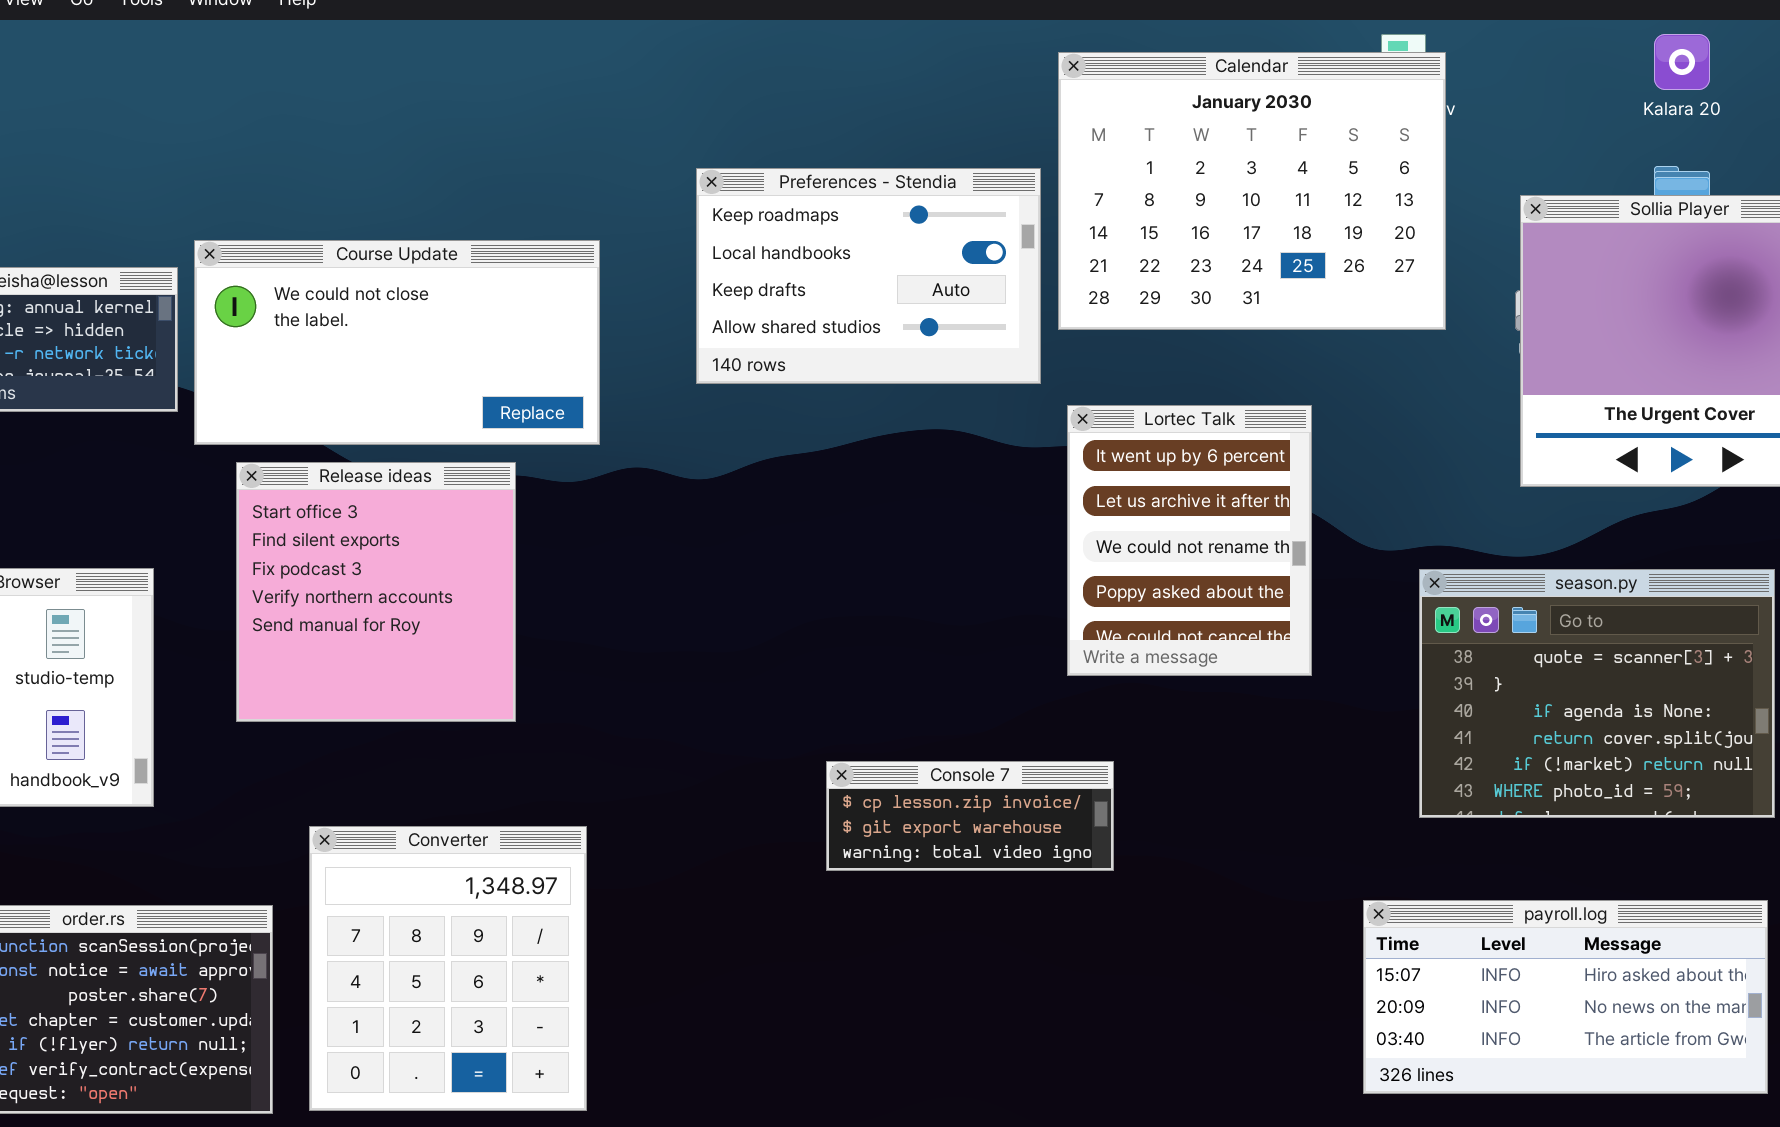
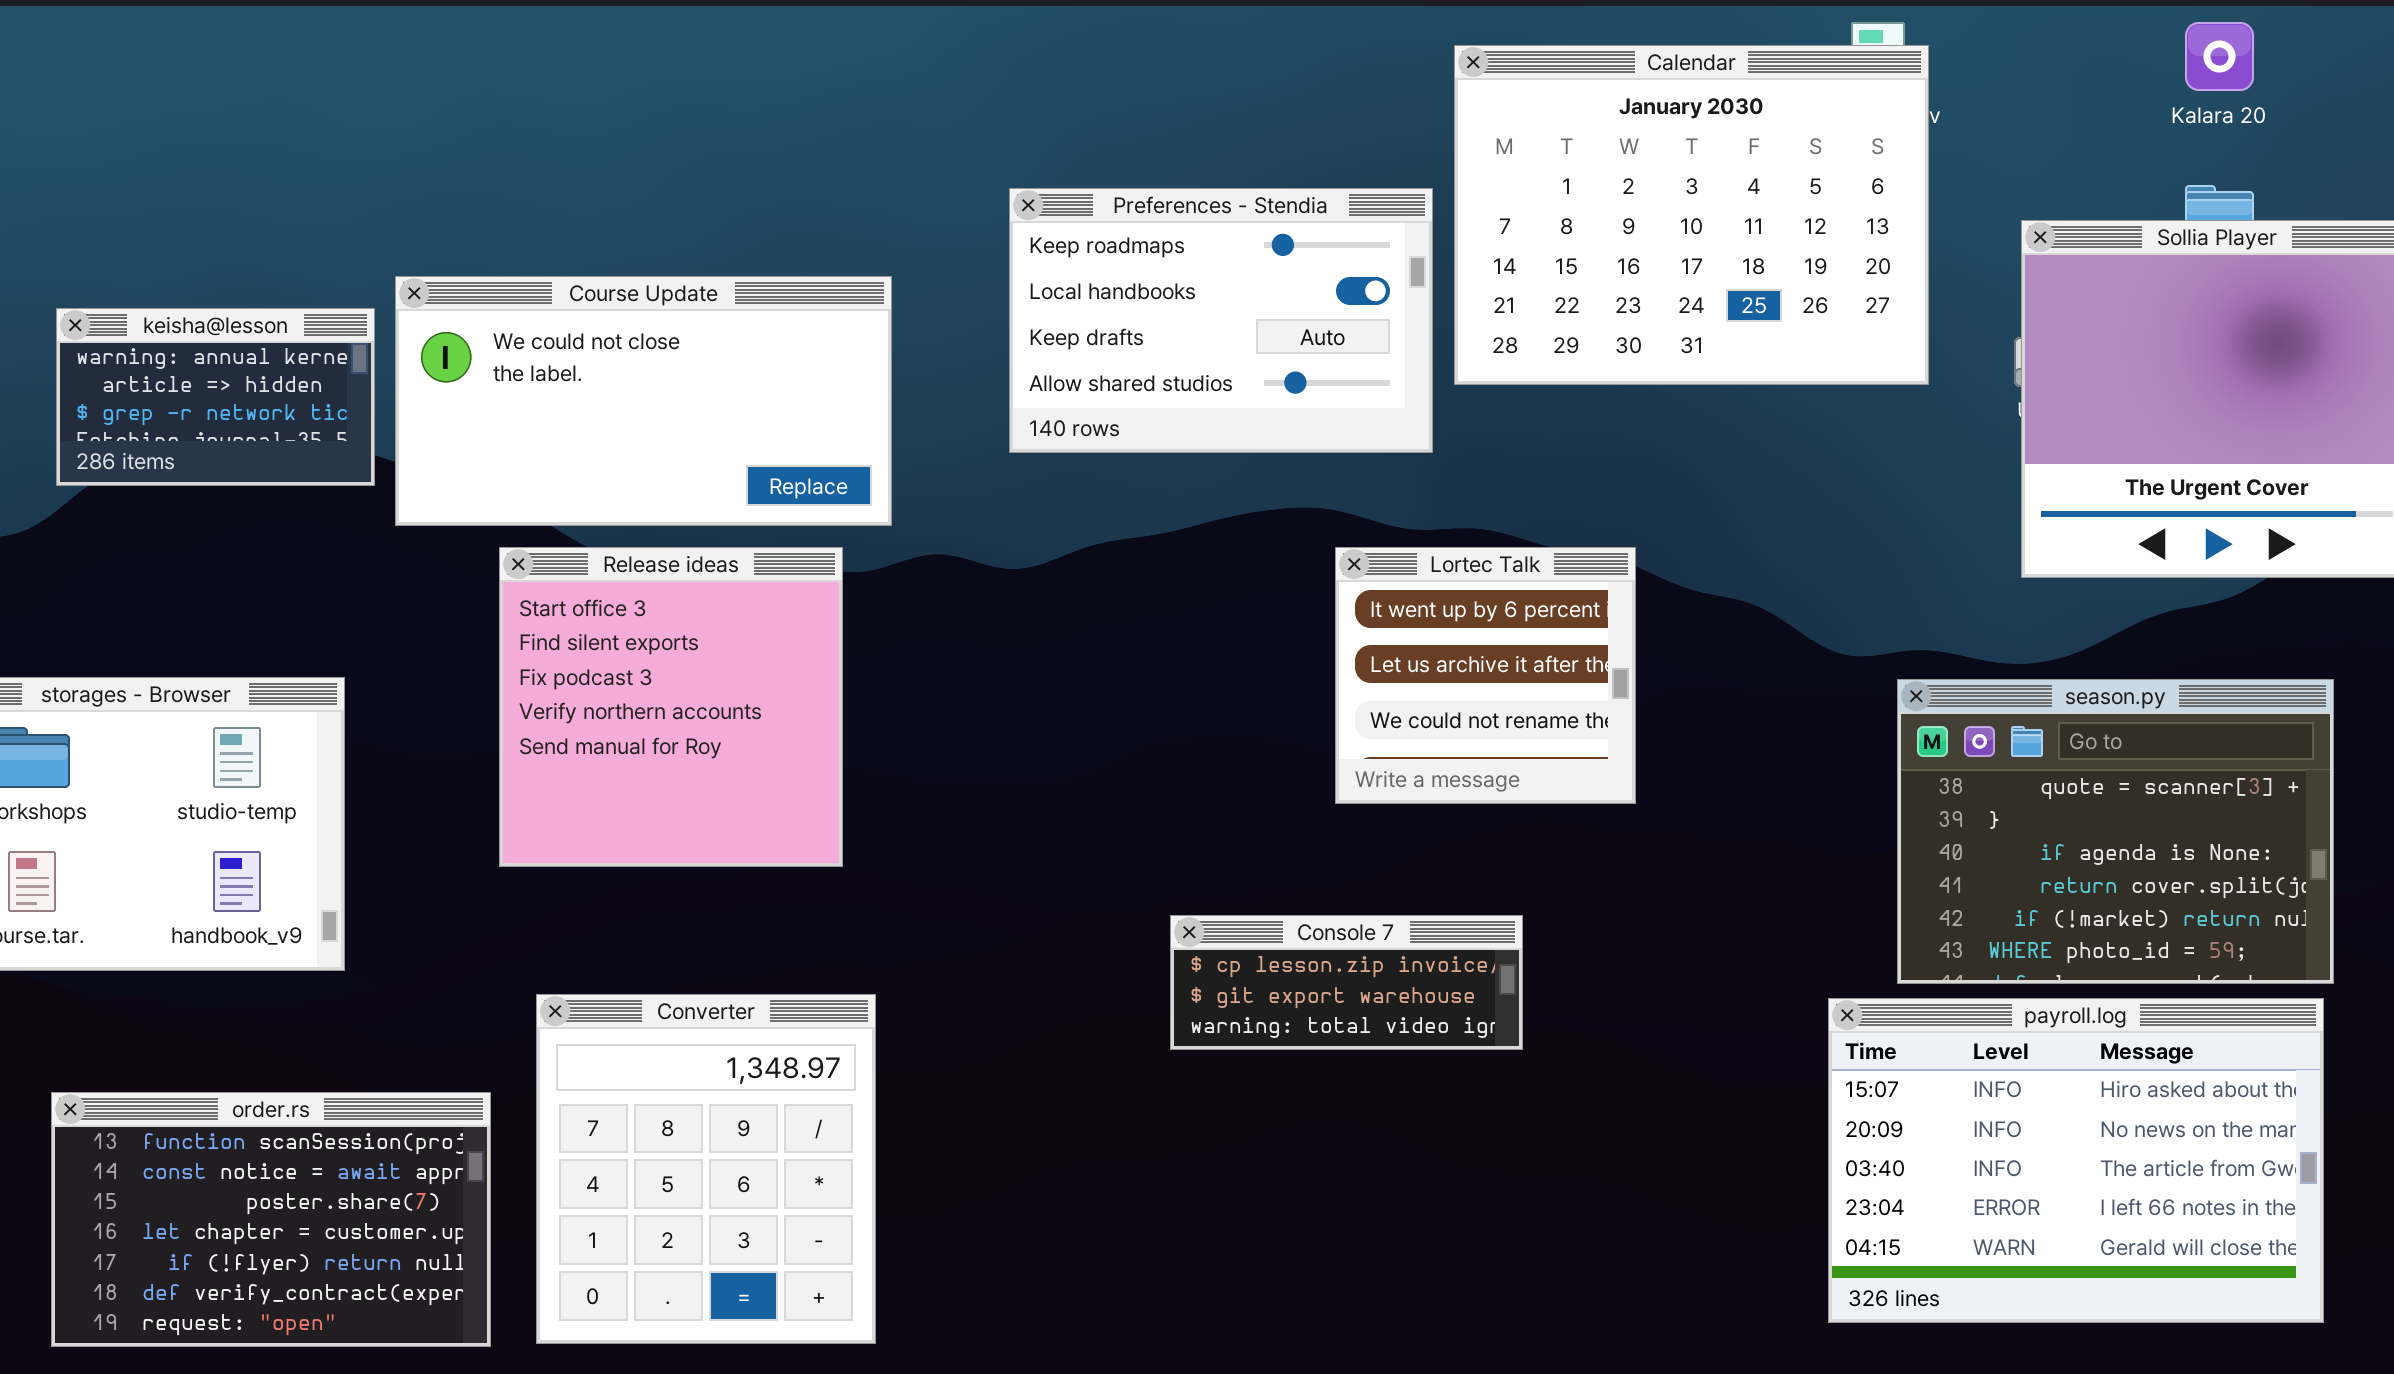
Lortec Talk: [1067,405,1312,676] -> [1335,547,1636,804], moved, resized
Release ideas: [236,462,516,722] -> [499,547,843,867], moved
payroll.log: [1363,900,1768,1094] -> [1828,998,2324,1323], resized

